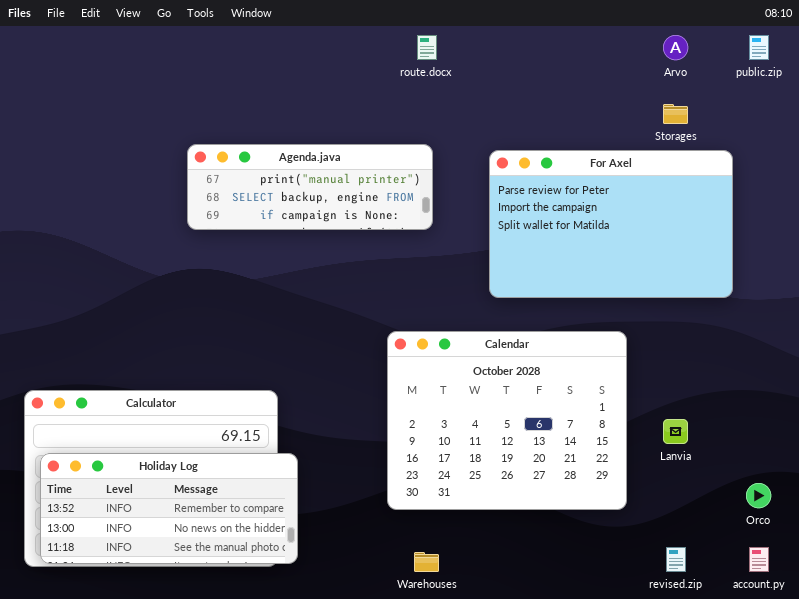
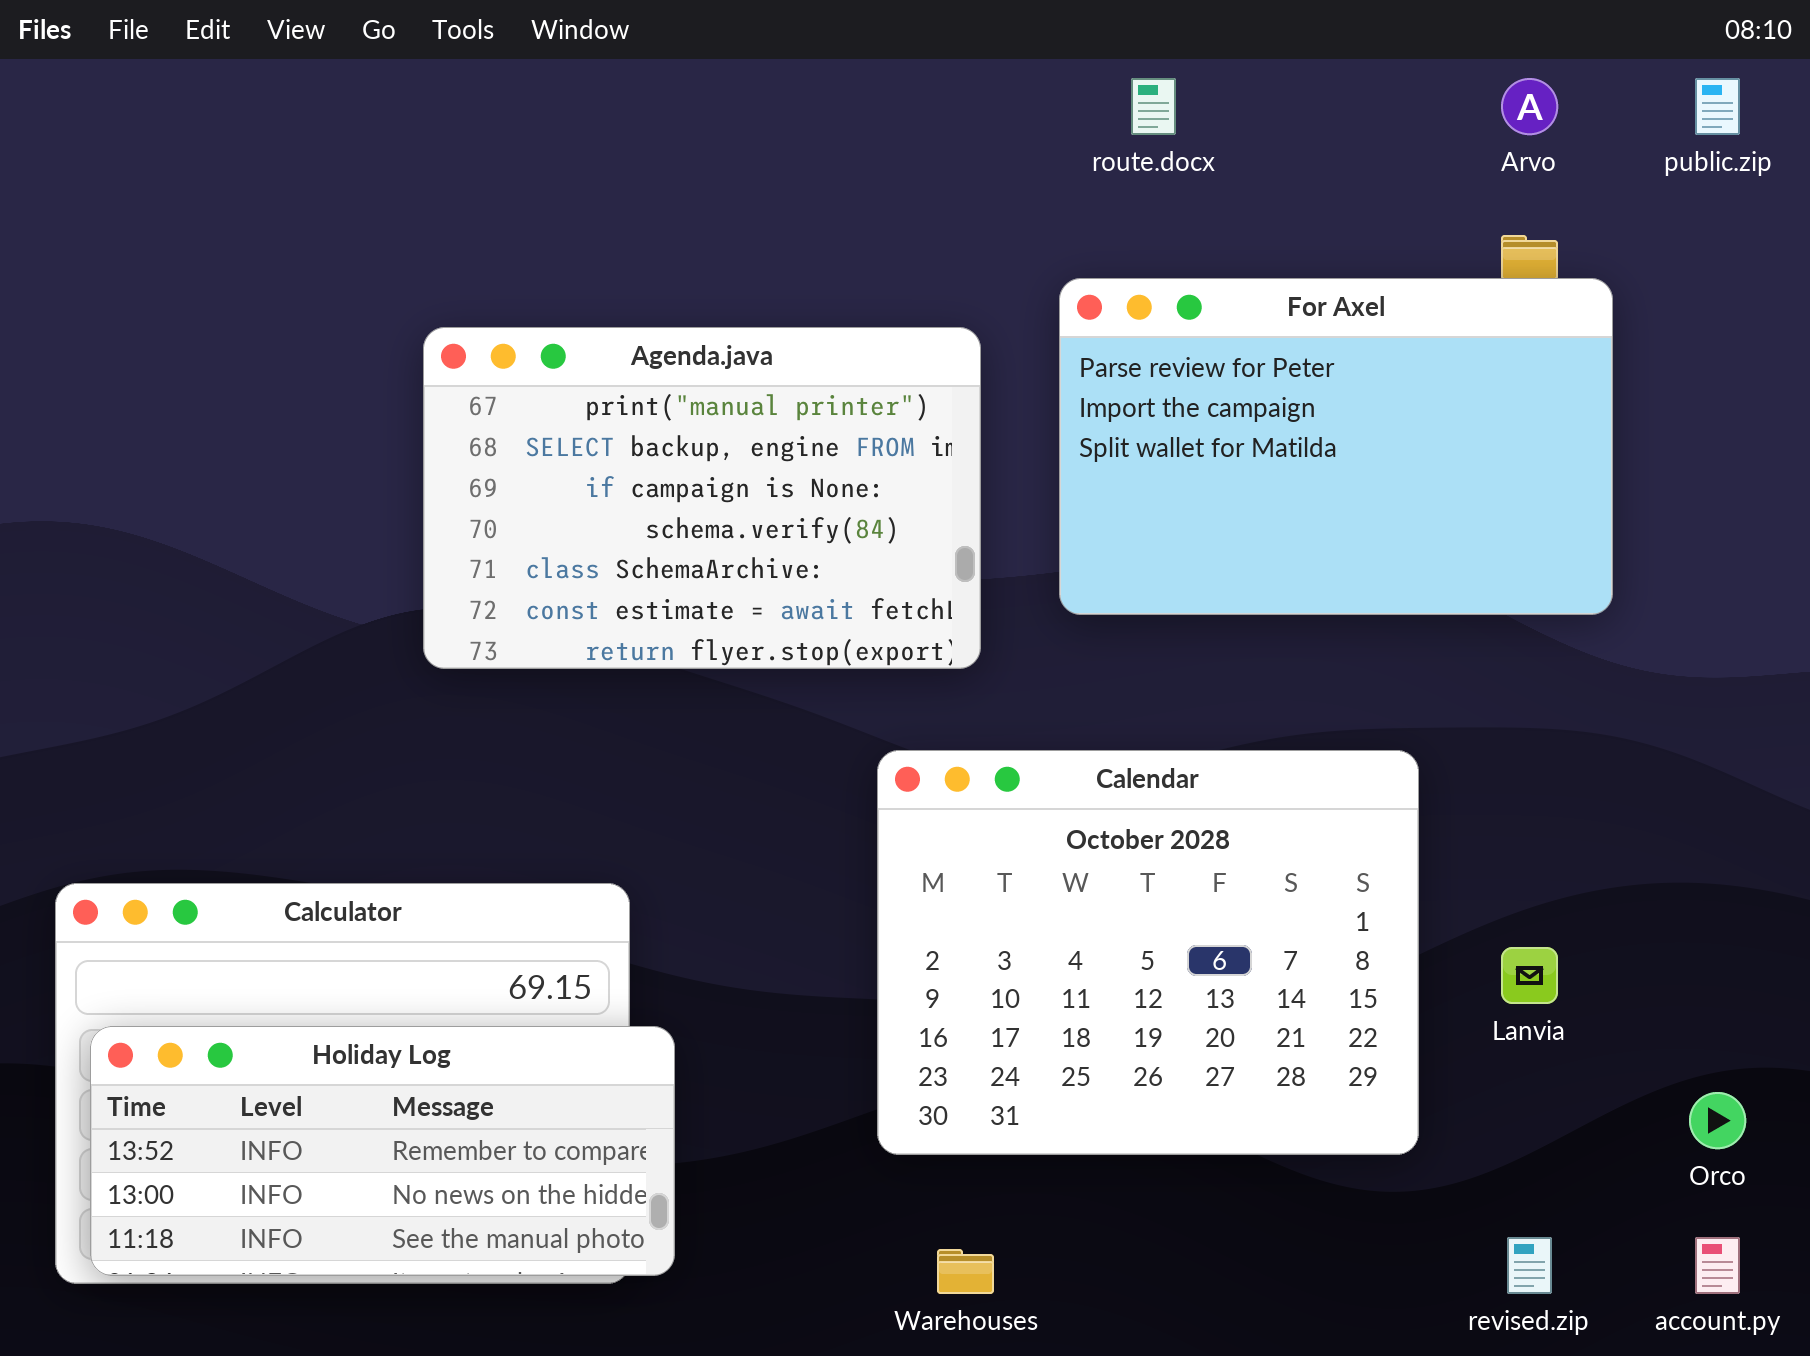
route.docx: [417,35,437,60] -> [1131,78,1176,135], moved
Agenda.java: [187,144,433,230] -> [423,327,981,669], resized
For Axel: [489,150,733,298] -> [1059,278,1613,615], moved

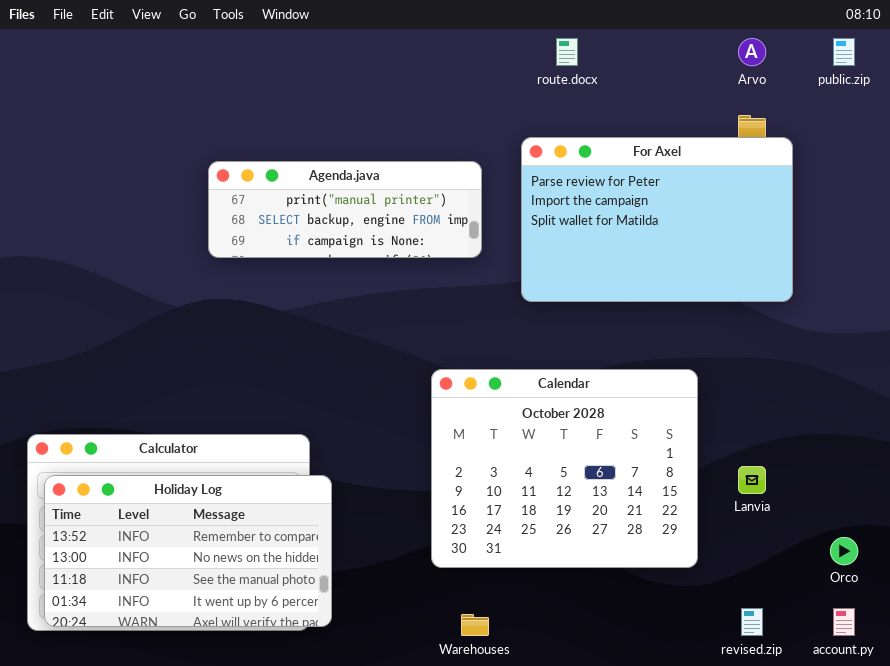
Agenda.java: [423,327,981,669] -> [208,161,482,258], resized
Holiday Log: [90,1026,675,1276] -> [44,475,332,627], resized

